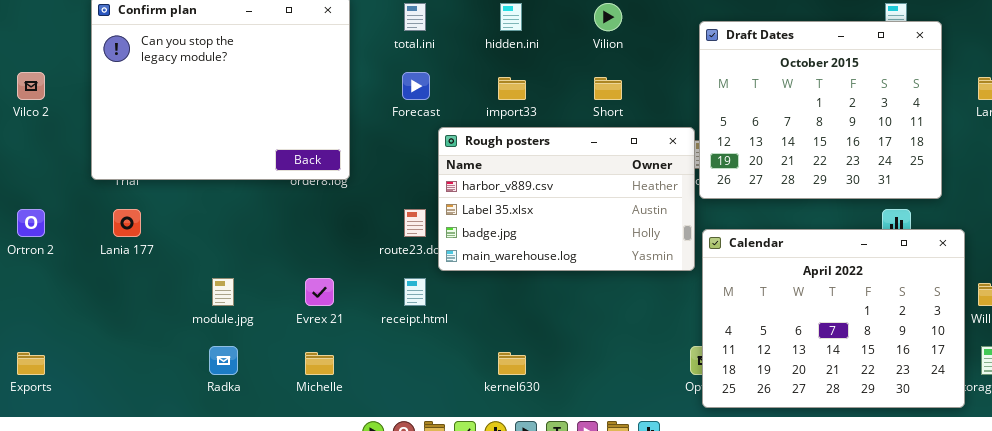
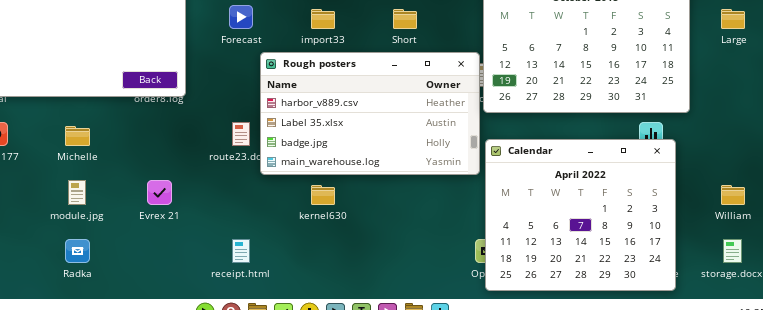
Calendar: [702,229,965,408] -> [485,139,676,291], resized
receipt.html: [404,278,426,306] -> [232,239,250,263], moved
Michelle: [305,352,334,375] -> [65,126,90,146], moved
kernel630: [498,352,526,375] -> [311,185,335,205], moved

